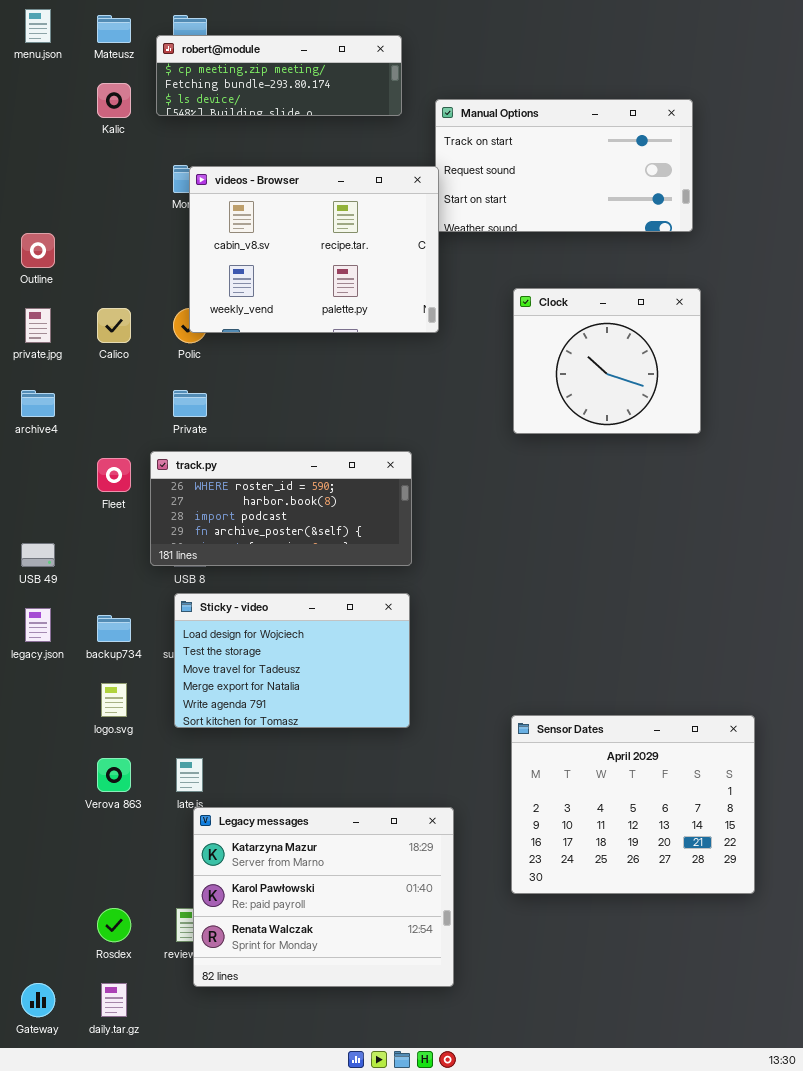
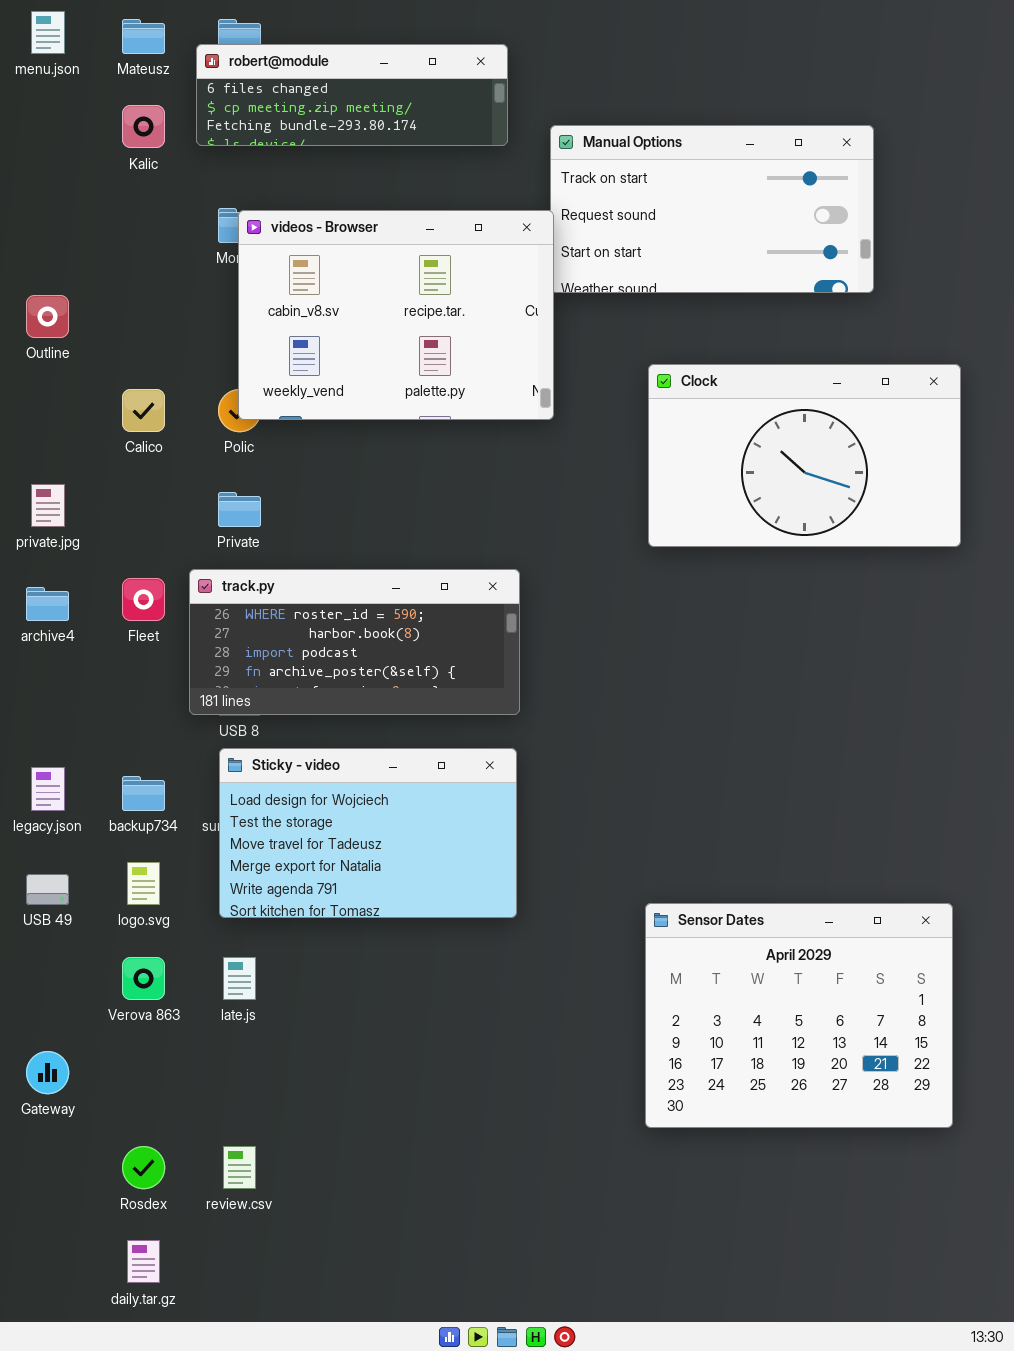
robert@module: [156,35,402,116] -> [196,44,508,146], scrolled up 1 row
Clock: [513,288,701,434] -> [648,364,961,547], resized
private.jpg: [25,308,51,343] -> [31,484,65,527], moved
archive4: [21,390,55,417] -> [26,587,69,621], moved
USB 49: [21,543,55,567] -> [26,874,69,905], moved
Legacy messages: [193,807,454,987] -> none, closed
Gateway: [21,983,55,1017] -> [26,1051,69,1094], moved

